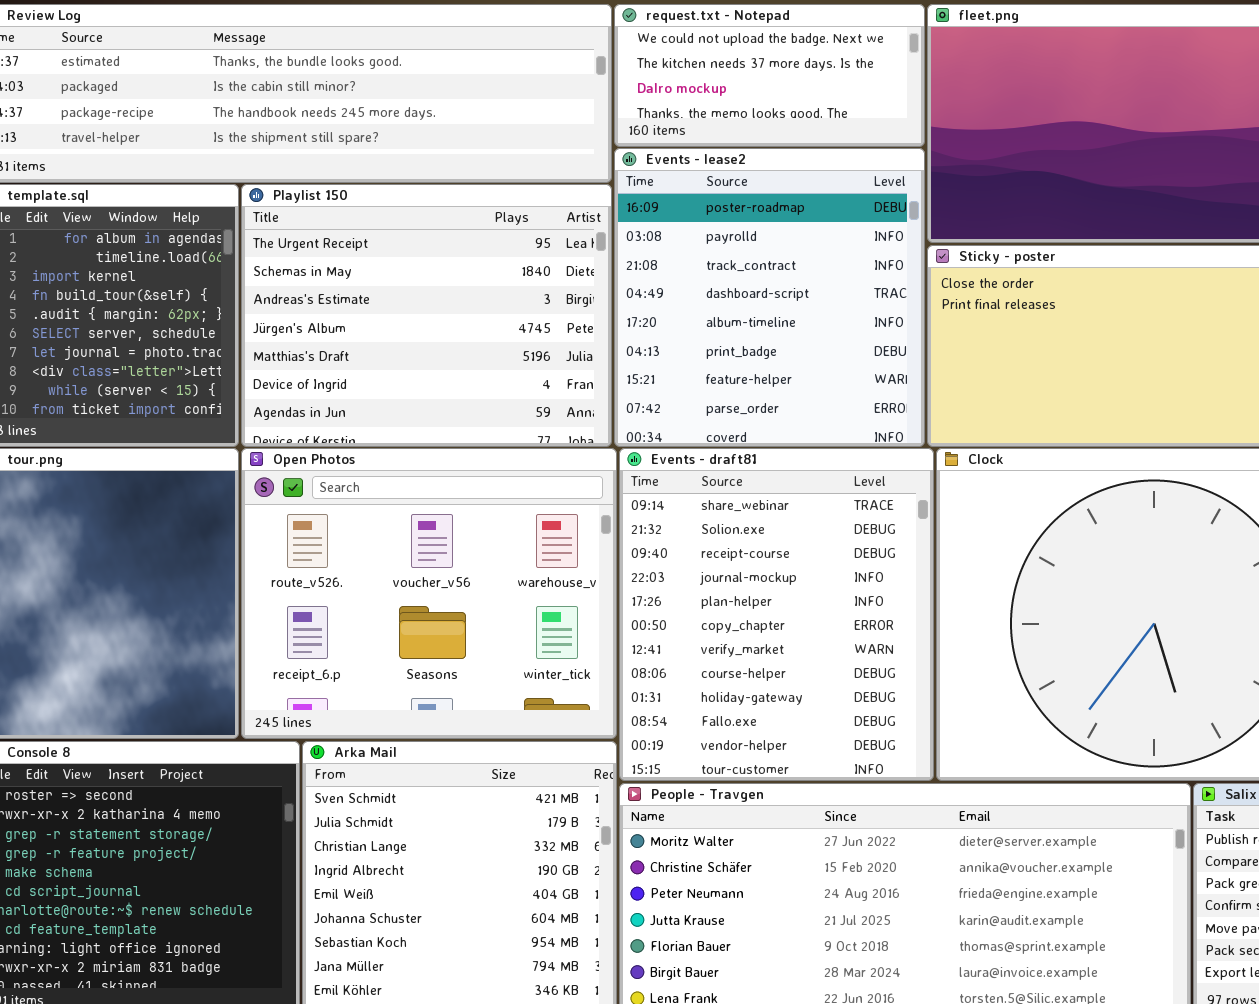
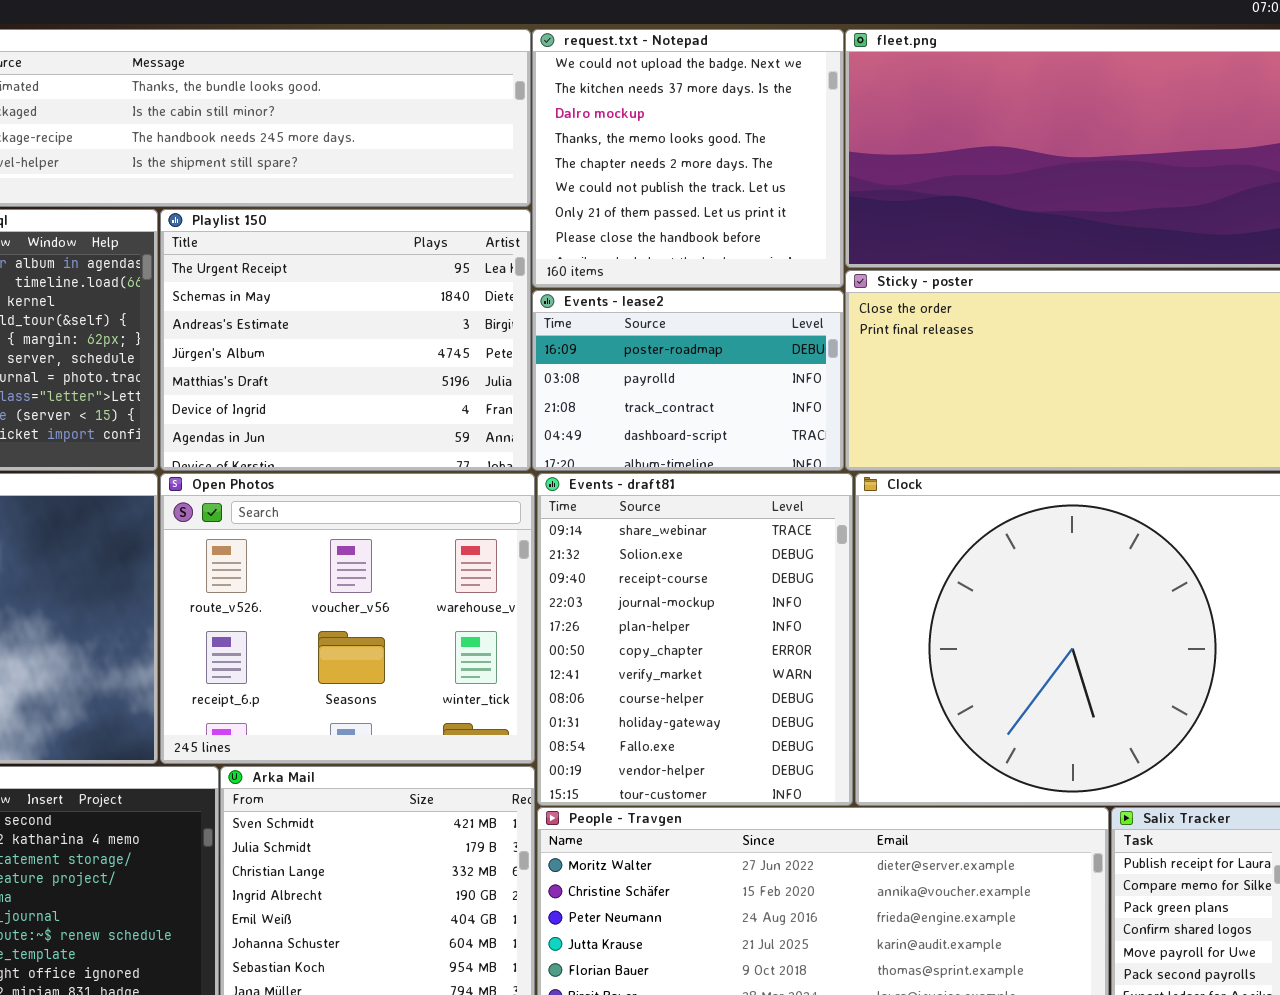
request.txt - Notepad: [614,4,925,147] -> [532,29,844,288], resized
Events - lease2: [614,148,925,447] -> [532,290,844,471], resized

